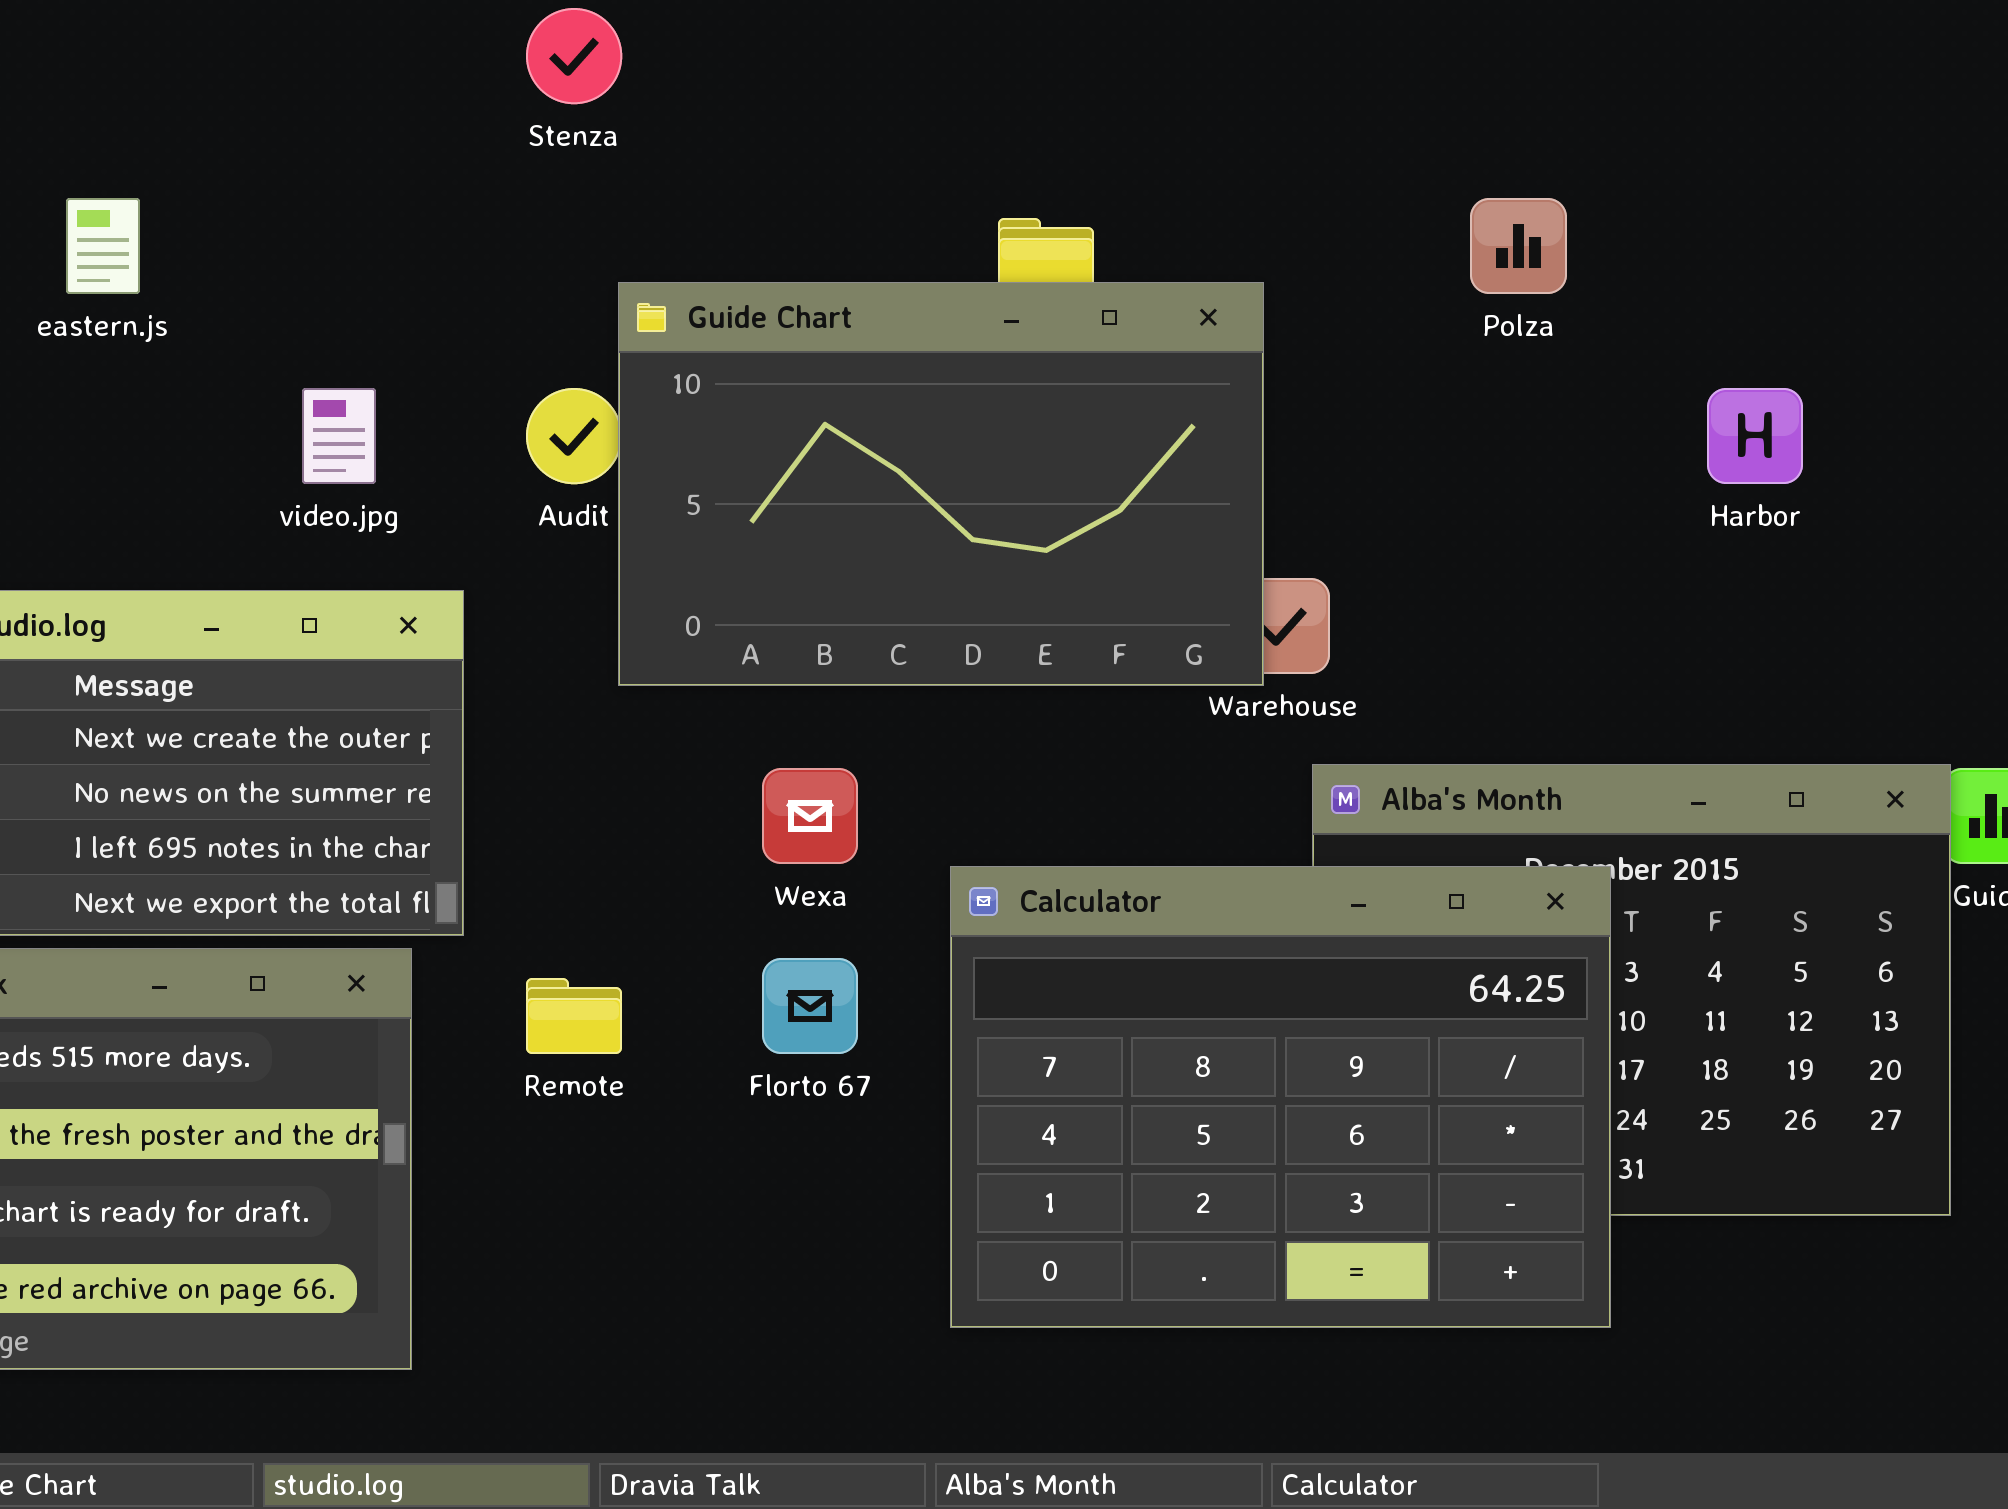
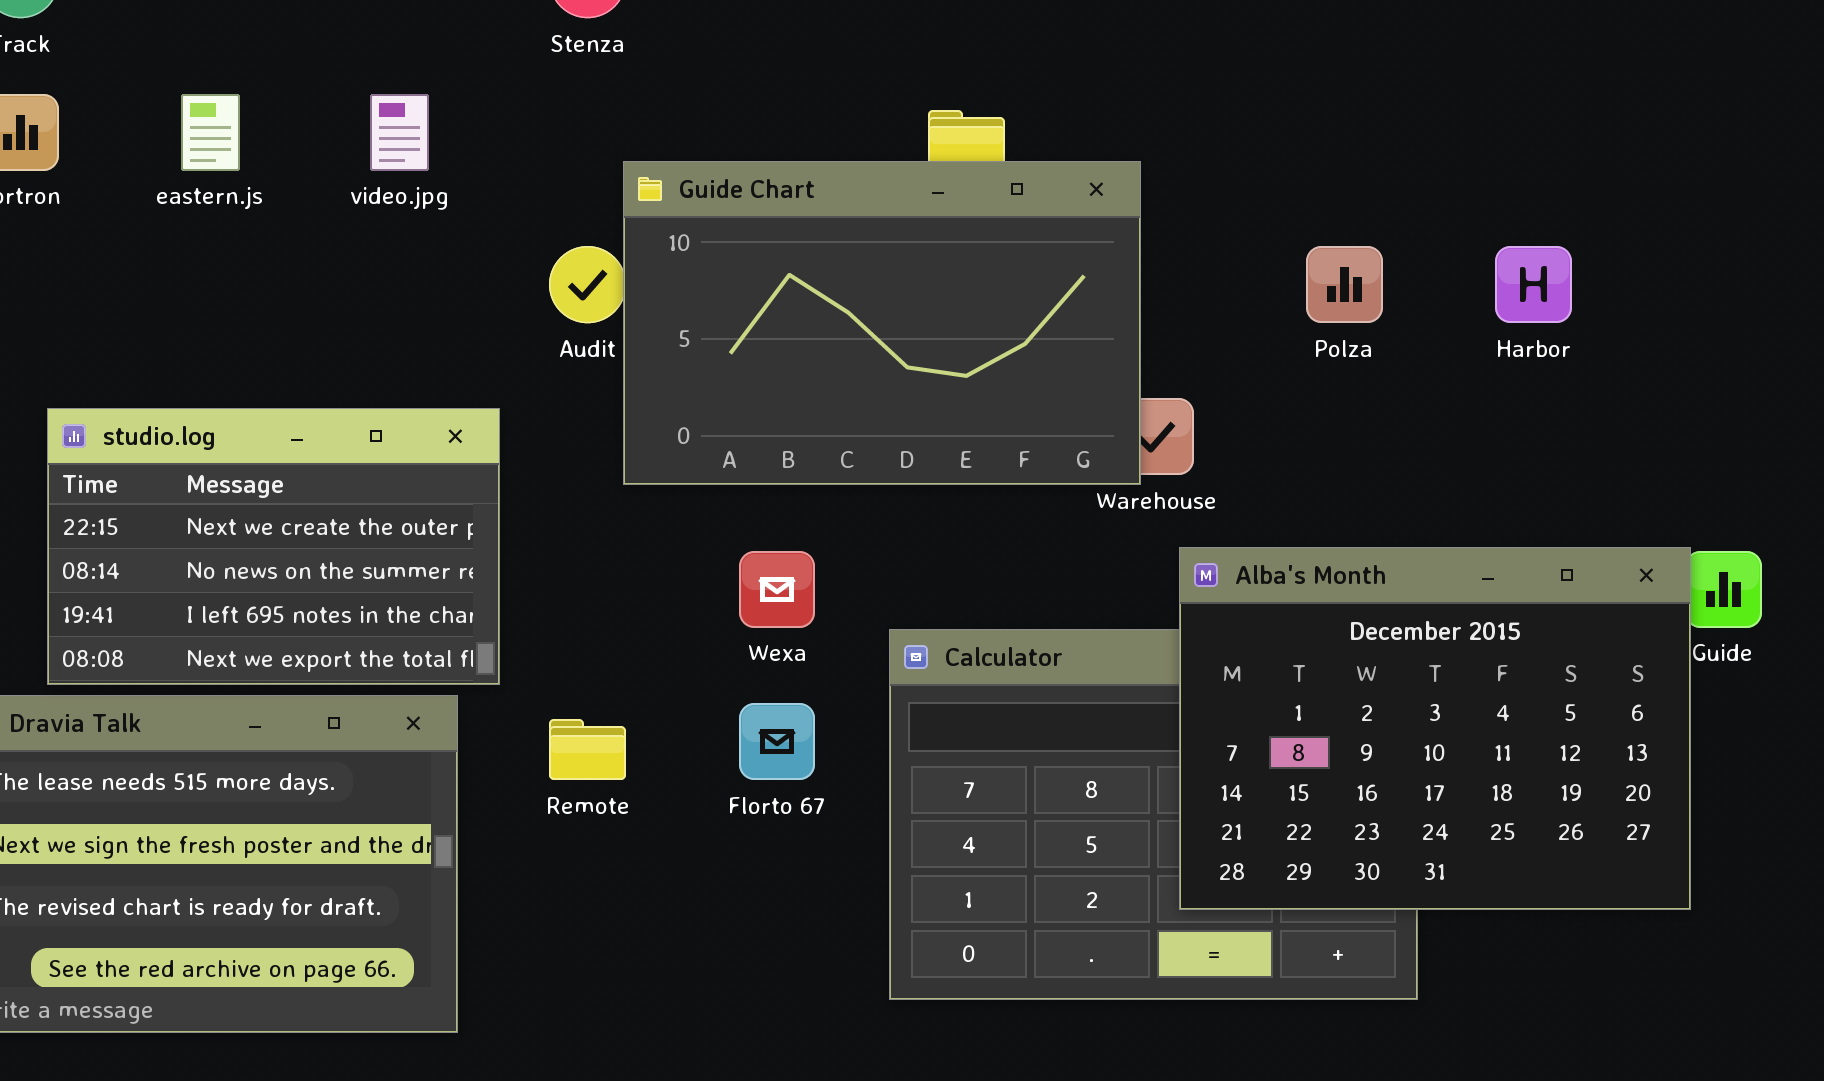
Polza: [1470,198,1567,294] -> [1306,246,1383,323], moved
video.jpg: [302,388,376,484] -> [370,94,429,171], moved
Alba's Month: [1312,764,1951,1216] -> [1179,547,1691,910], raised

